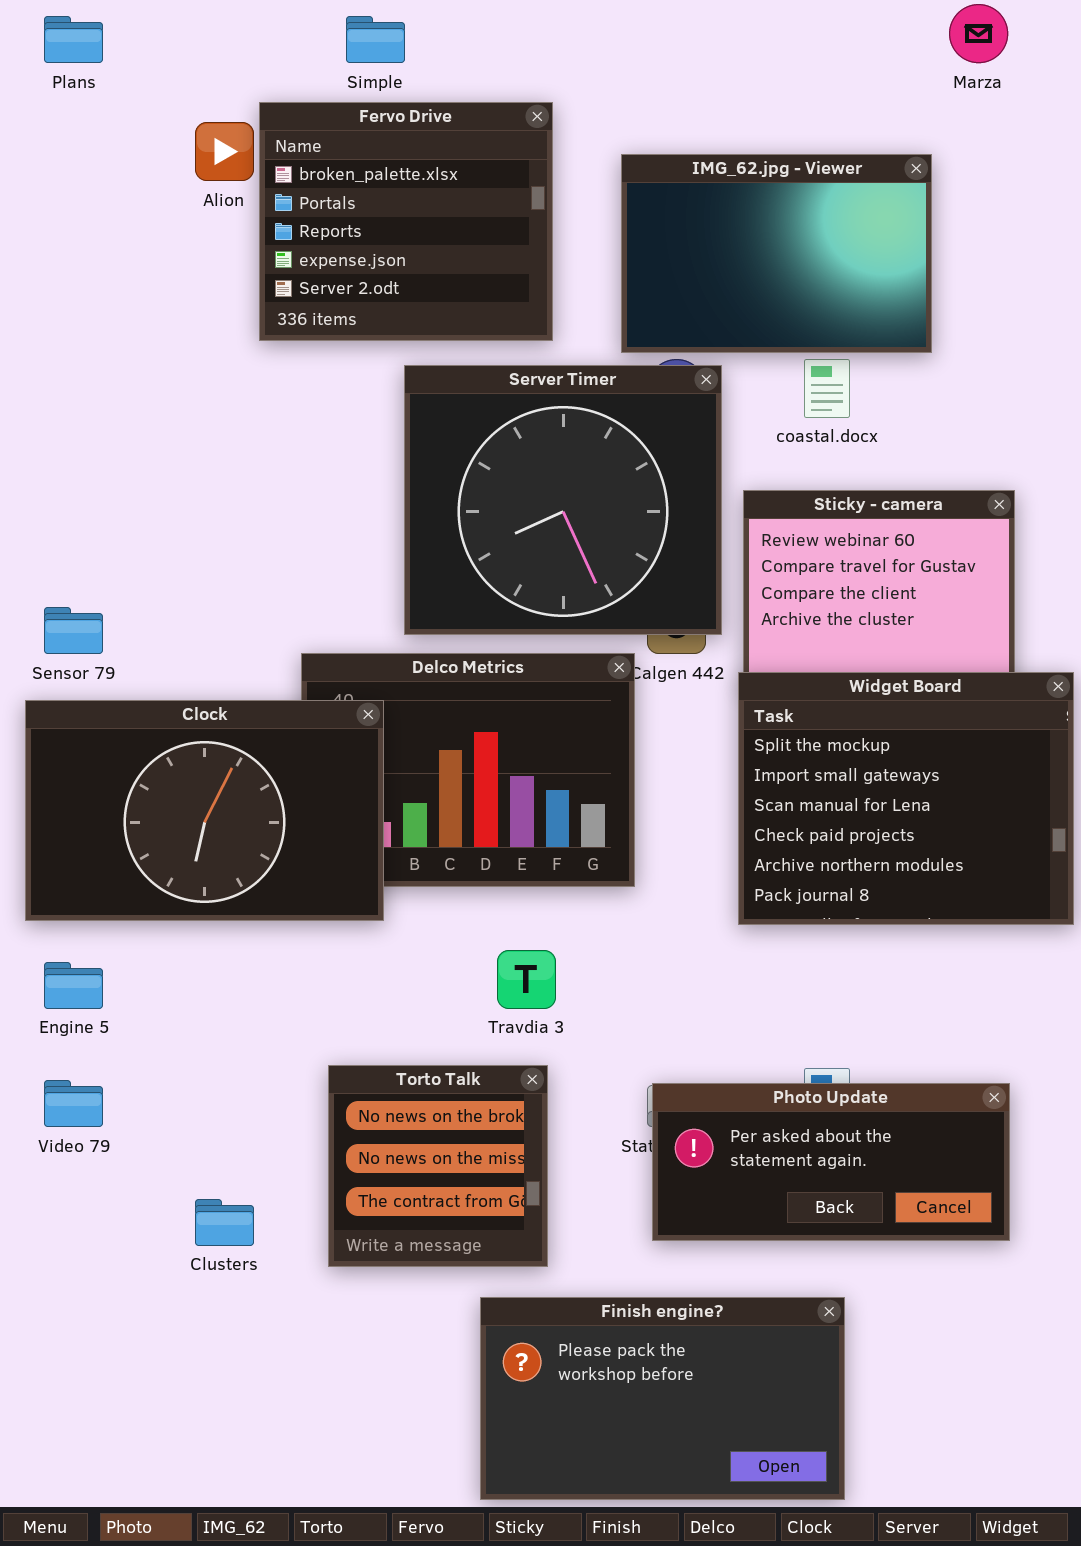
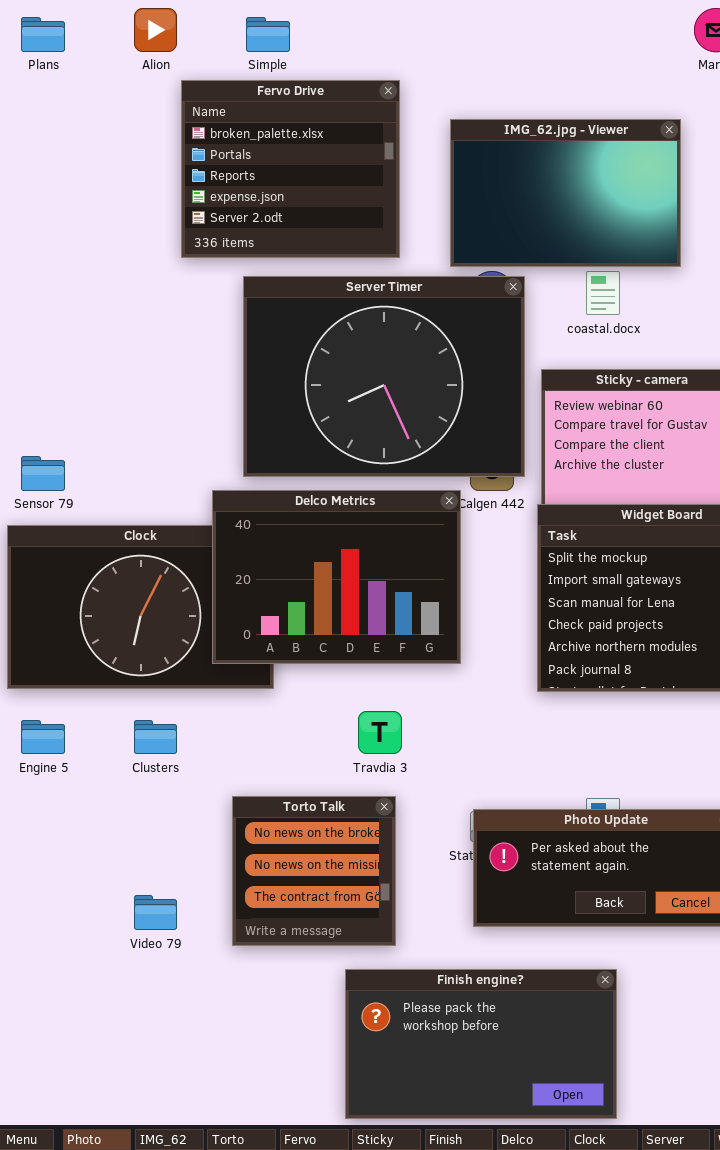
Alion: [195,122,254,181] -> [134,8,177,52], moved
Server Timer: [404,365,722,635] -> [243,276,525,477], resized
Delco Metrics: [301,653,635,887] -> [212,490,461,664], raised
Video 79: [44,1080,103,1127] -> [134,895,177,930], moved
Clusters: [195,1199,254,1246] -> [134,720,177,754], moved

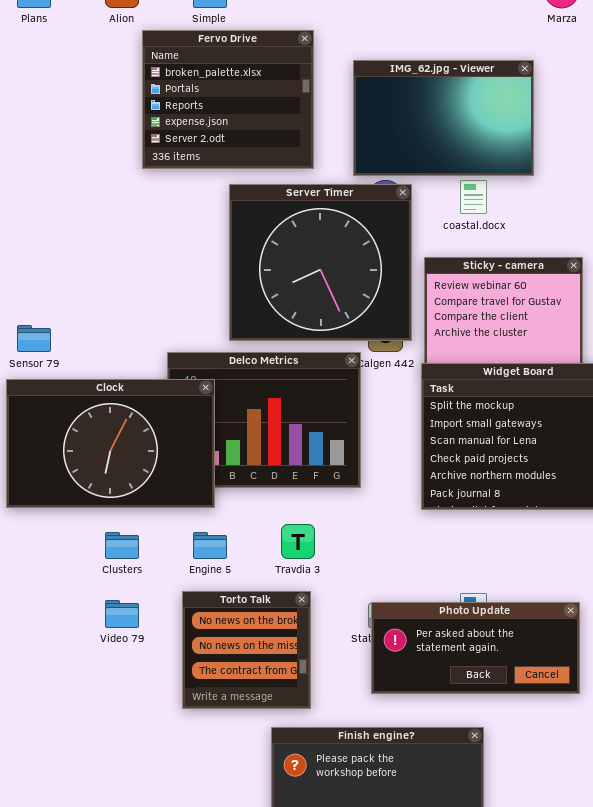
Server Timer: [243,276,525,477] -> [229,184,412,341], resized
Clock: [7,525,274,689] -> [6,379,215,508], raised
Engine 5: [21,720,65,754] -> [193,532,227,559], moved
Video 79: [134,895,177,930] -> [105,600,139,628], moved

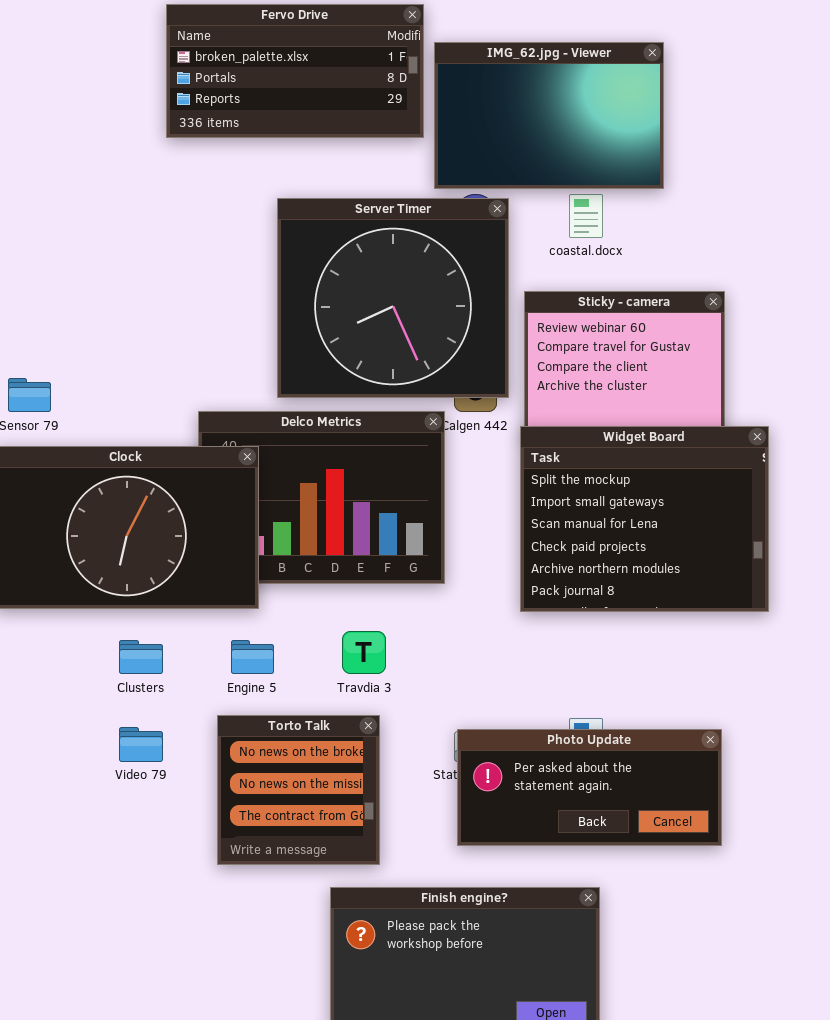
Fervo Drive: [142,30,314,169] -> [166,4,424,138], resized

